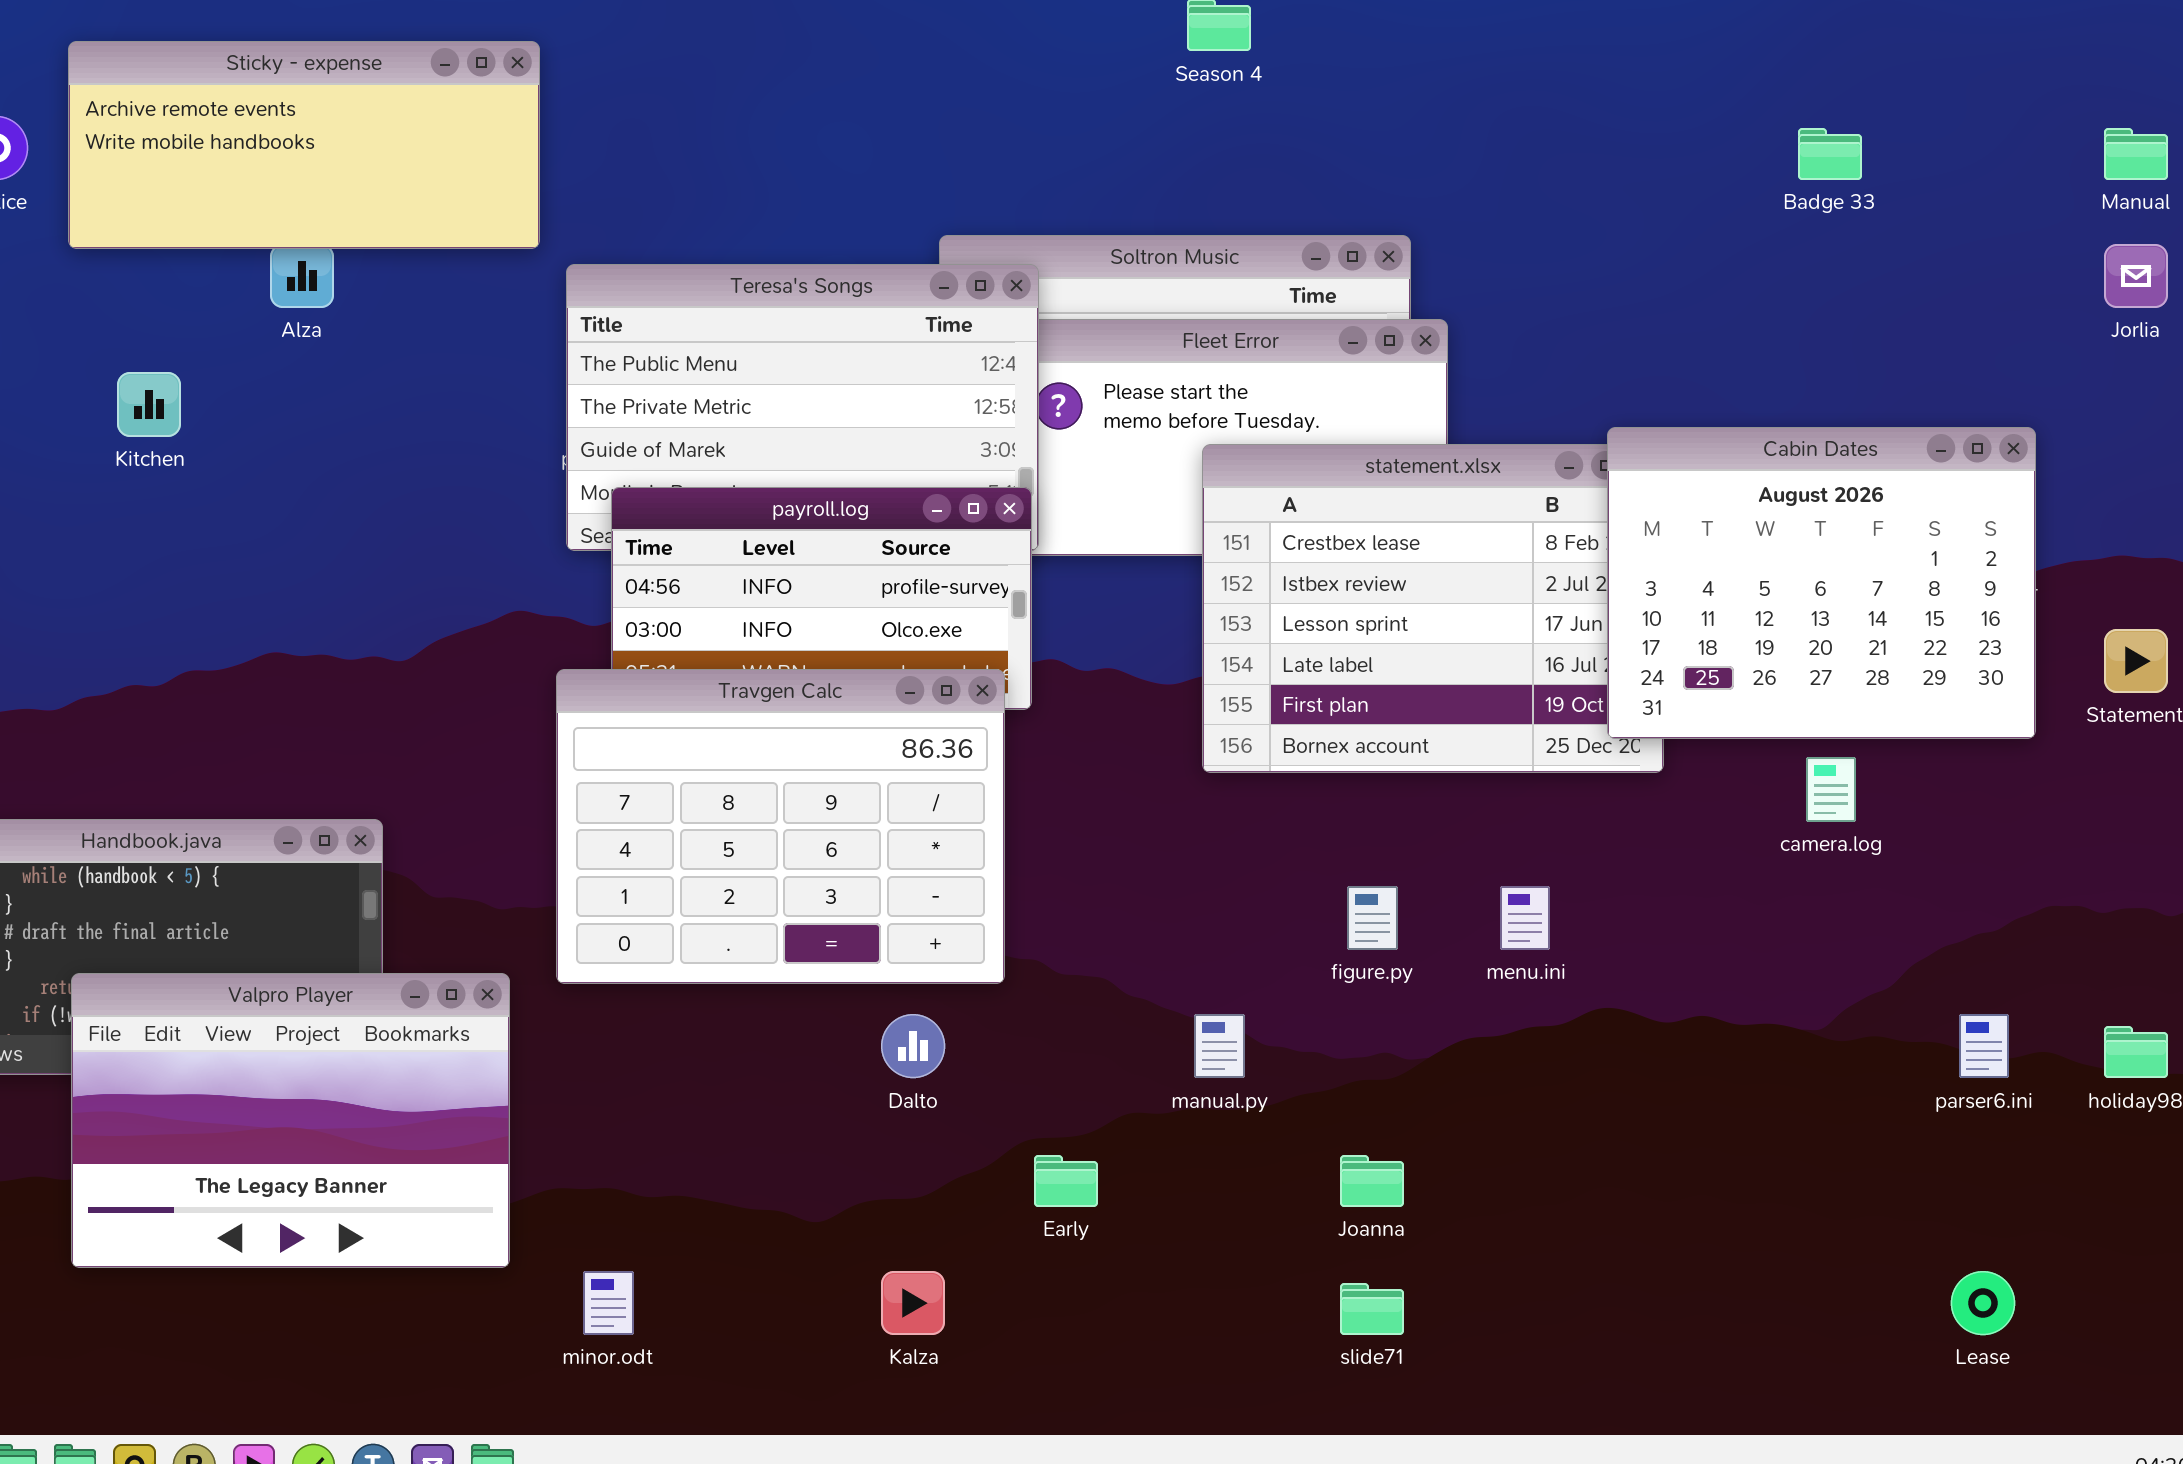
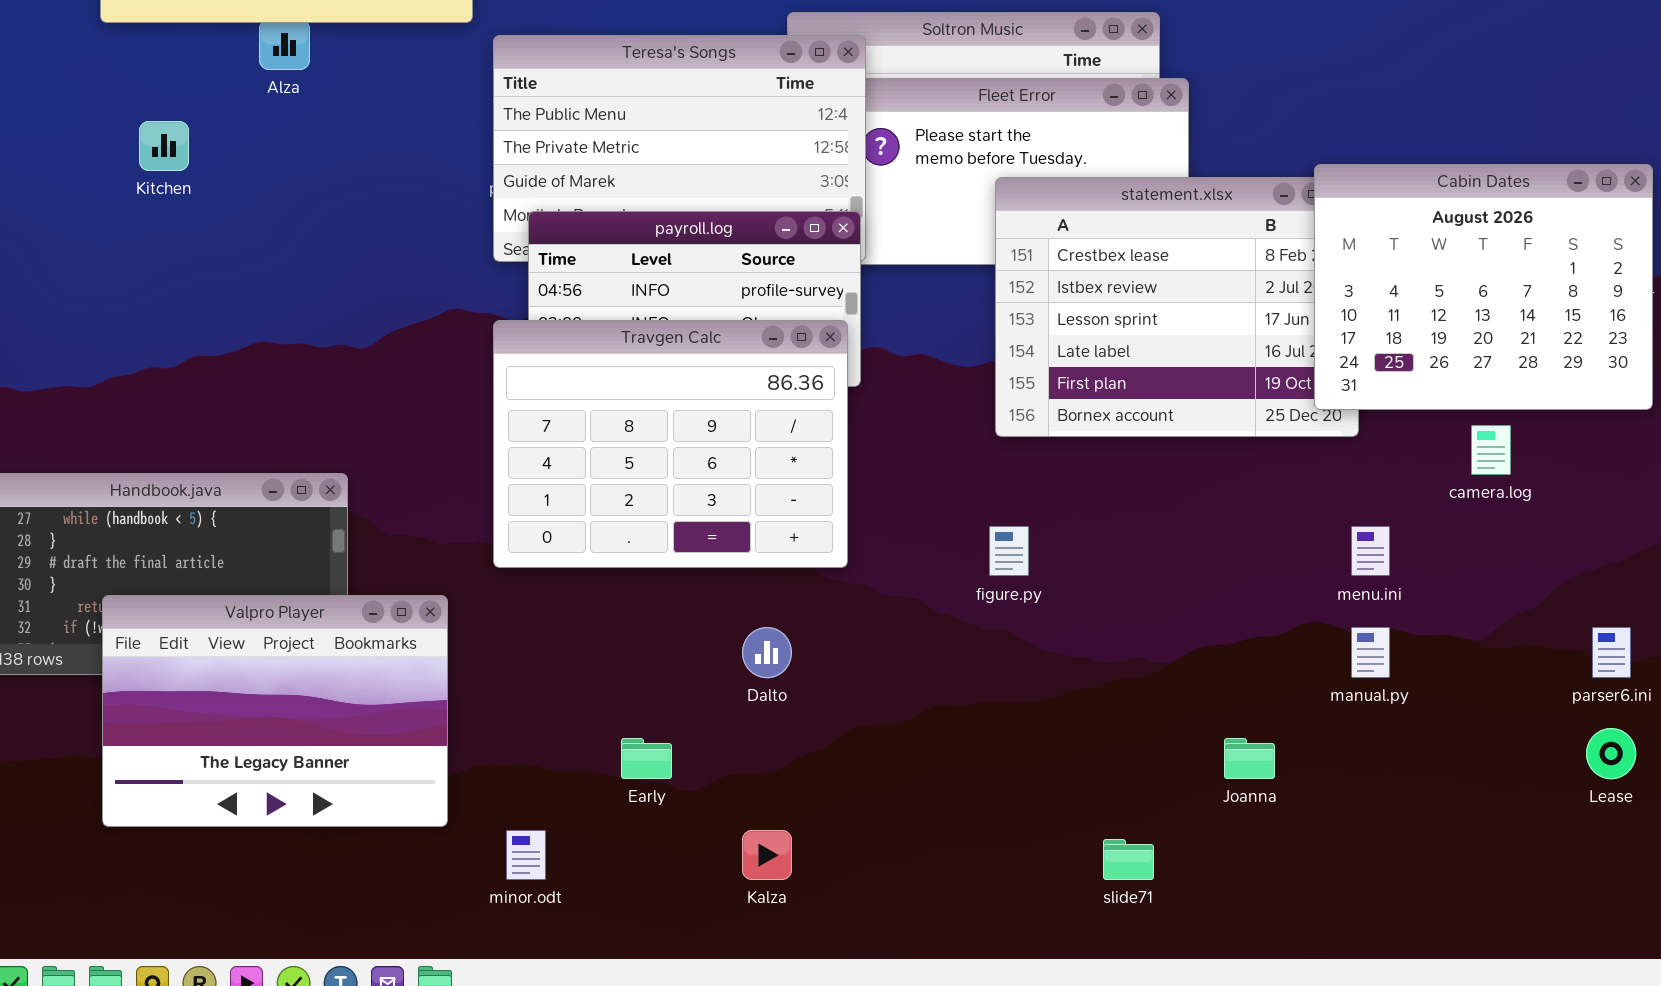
Travgen Calc: [556,669,1005,984] -> [493,320,848,568], moved
figure.py: [1347,886,1398,950] -> [989,526,1029,576], moved
menu.ini: [1500,886,1550,950] -> [1351,526,1390,576], moved
manual.py: [1194,1014,1245,1078] -> [1351,627,1390,678], moved
Early: [1034,1155,1098,1207] -> [621,738,672,779], moved
Joanna: [1340,1155,1404,1207] -> [1224,738,1275,779], moved
Lease: [1951,1271,2015,1335] -> [1586,728,1636,779], moved

